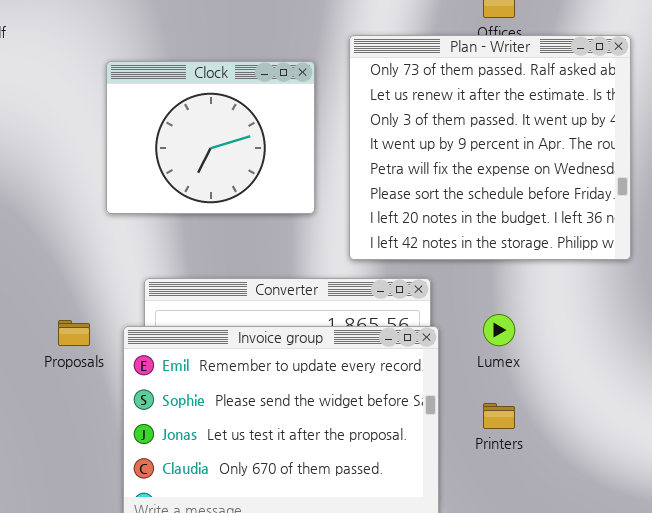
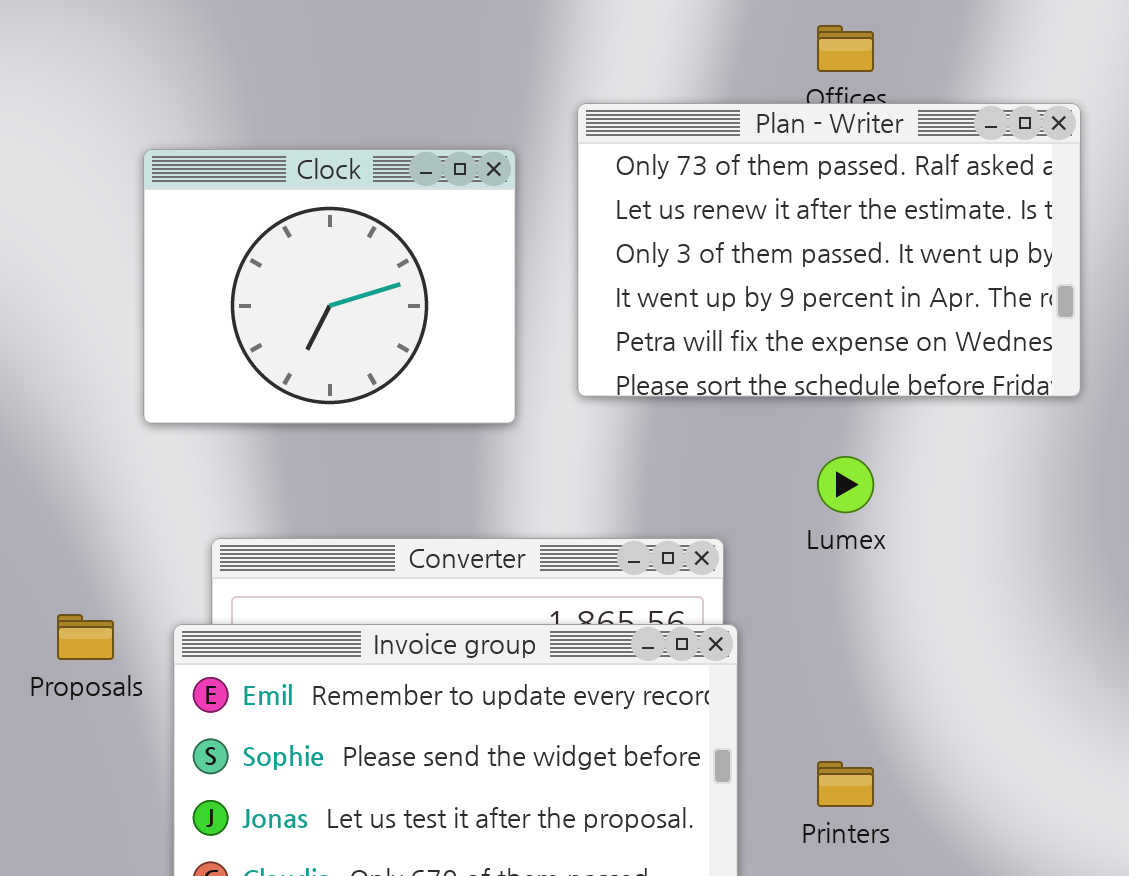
Plan - Writer: [349,35,631,260] -> [577,103,1081,397], resized
Lumex: [483,314,515,346] -> [817,456,874,513], moved

